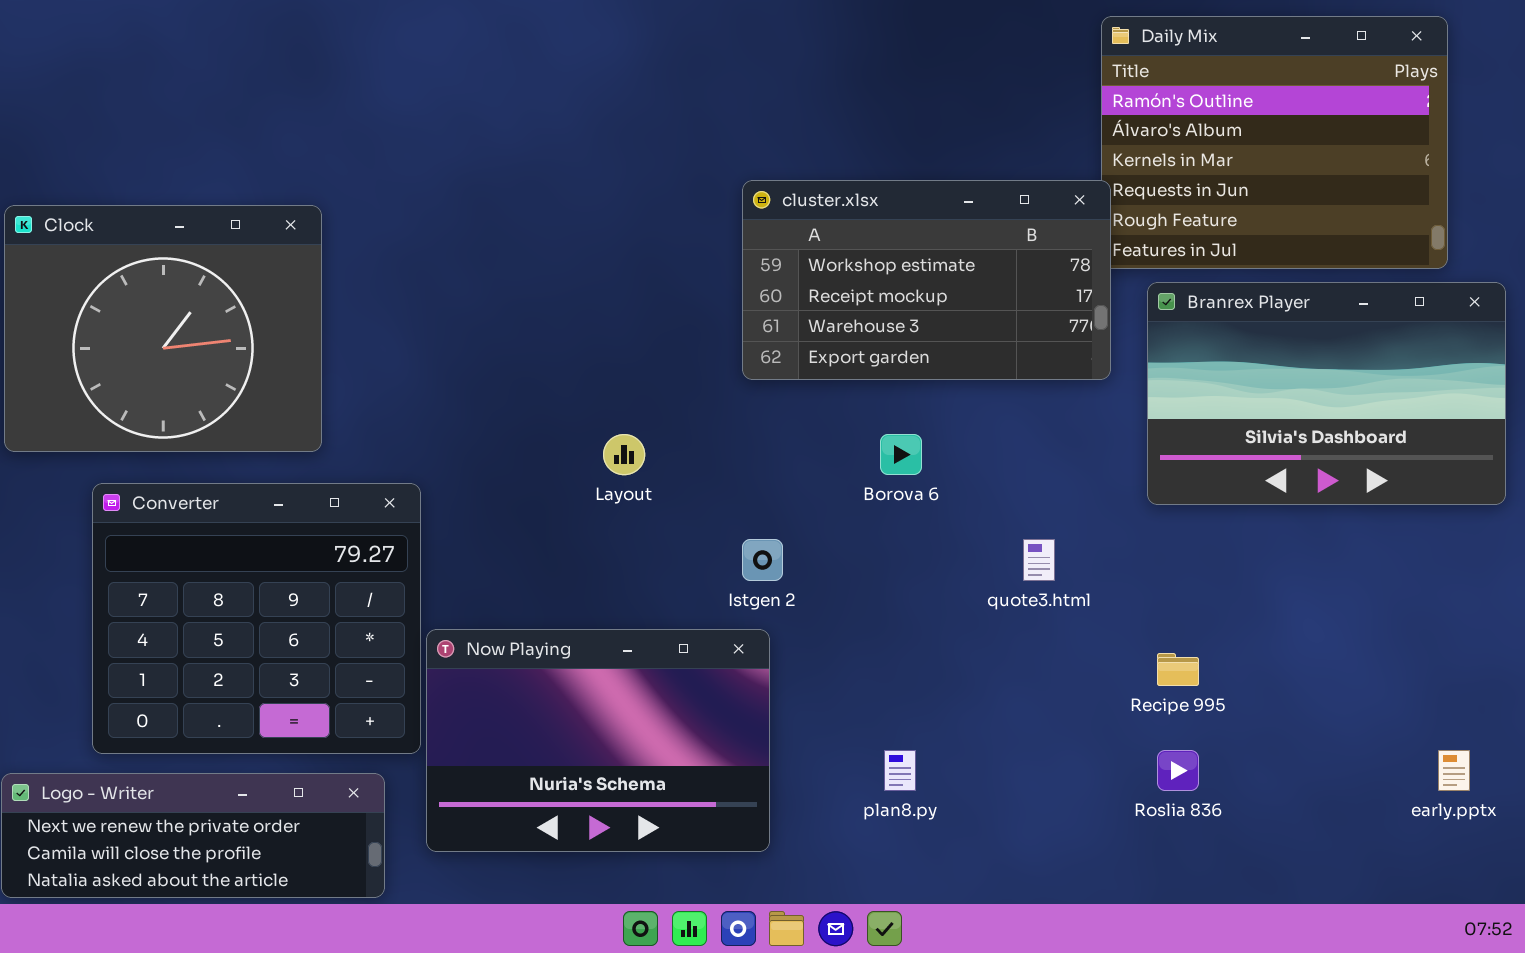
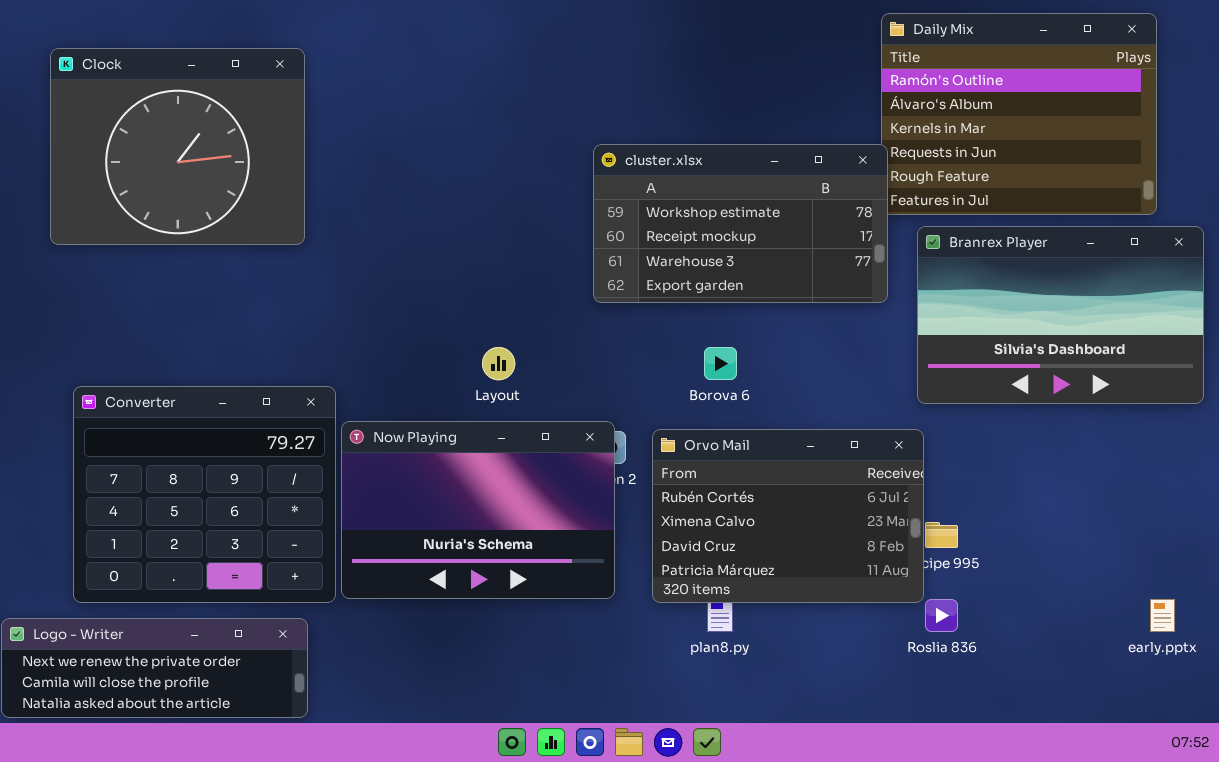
Clock: [4,205,322,452] -> [50,48,305,245], moved
Orvo Mail: none -> [652,429,924,603], opened
Now Playing: [426,629,770,852] -> [341,421,615,599], moved

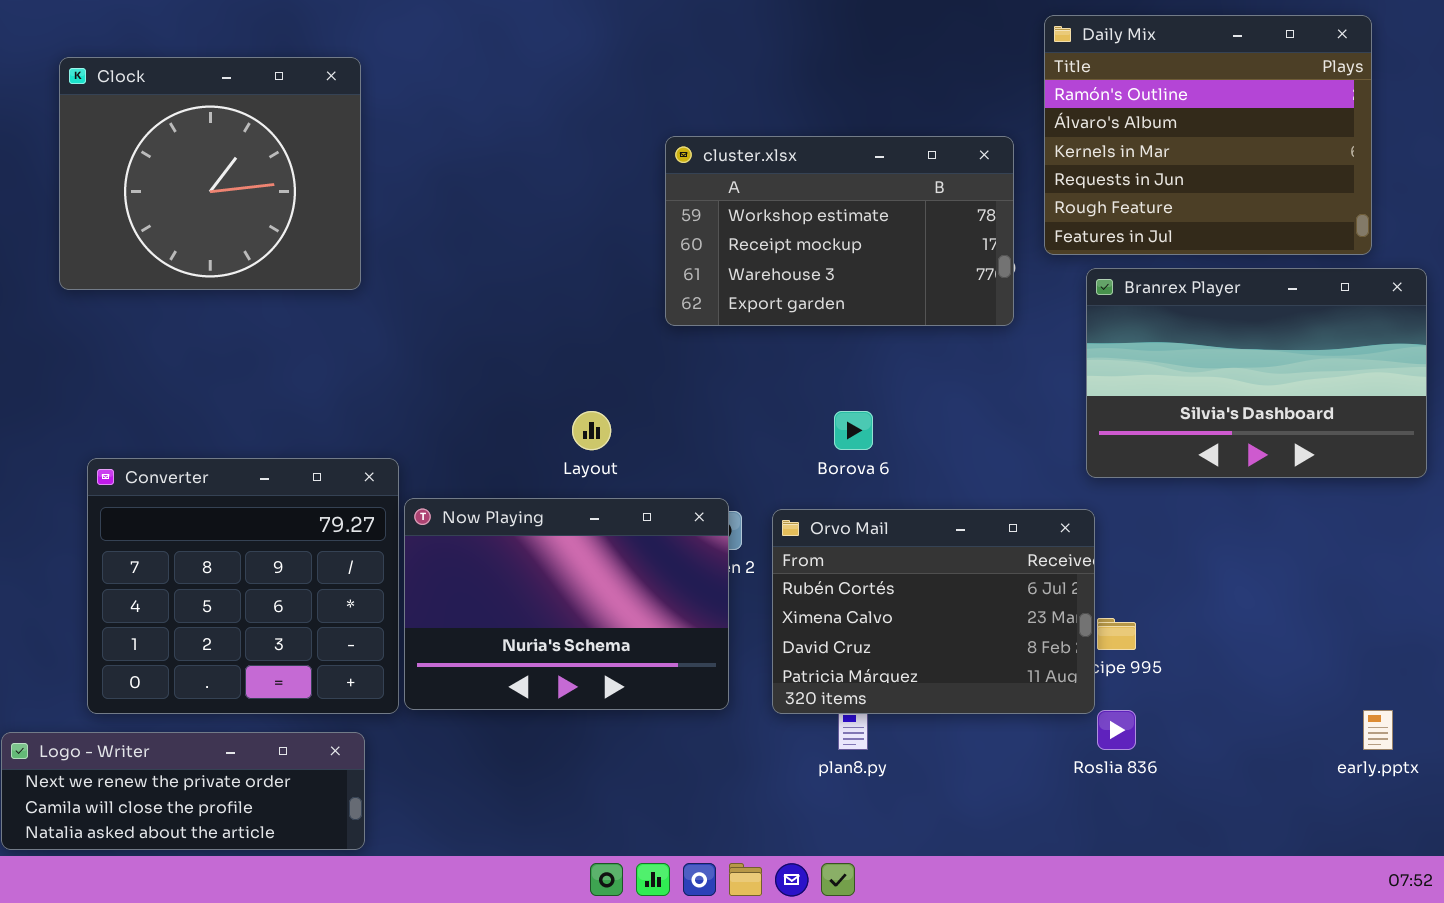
cluster.xlsx: [593,144,888,303] -> [665,136,1014,326], moved

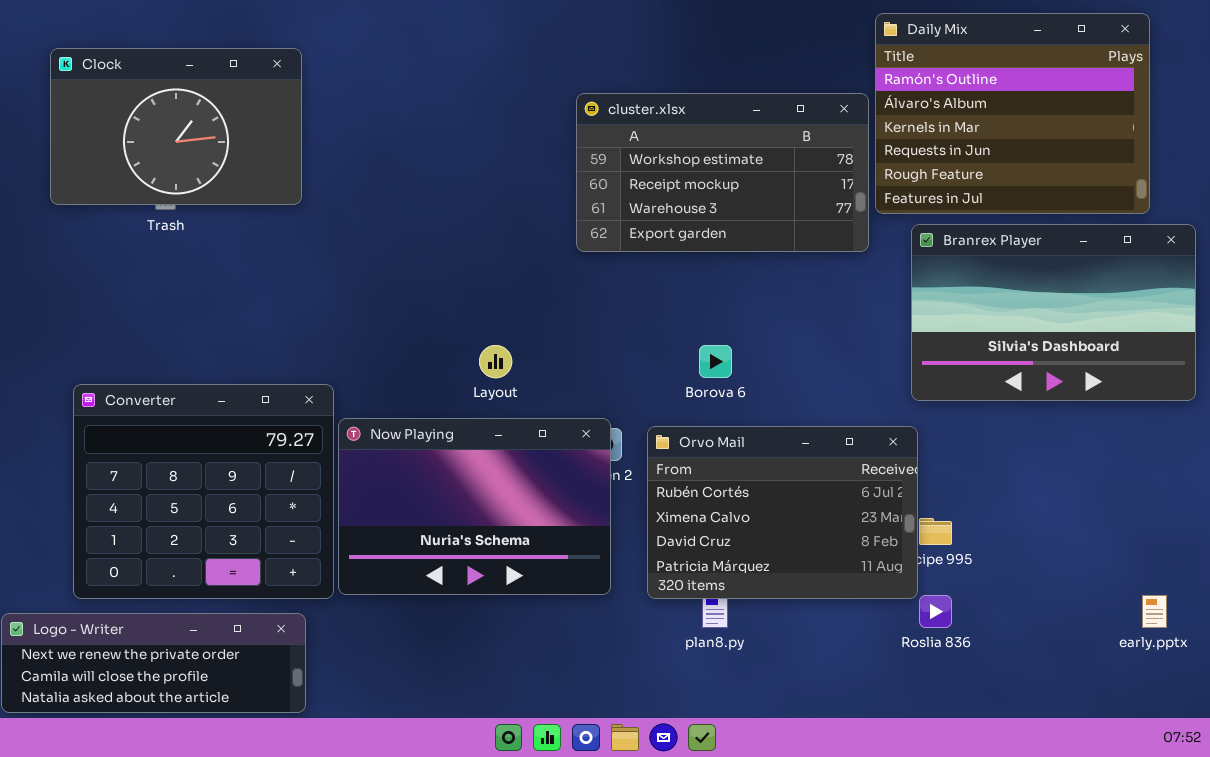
Clock: [59,57,361,290] -> [50,48,302,205], resized
cluster.xlsx: [665,136,1014,326] -> [576,93,869,252], moved

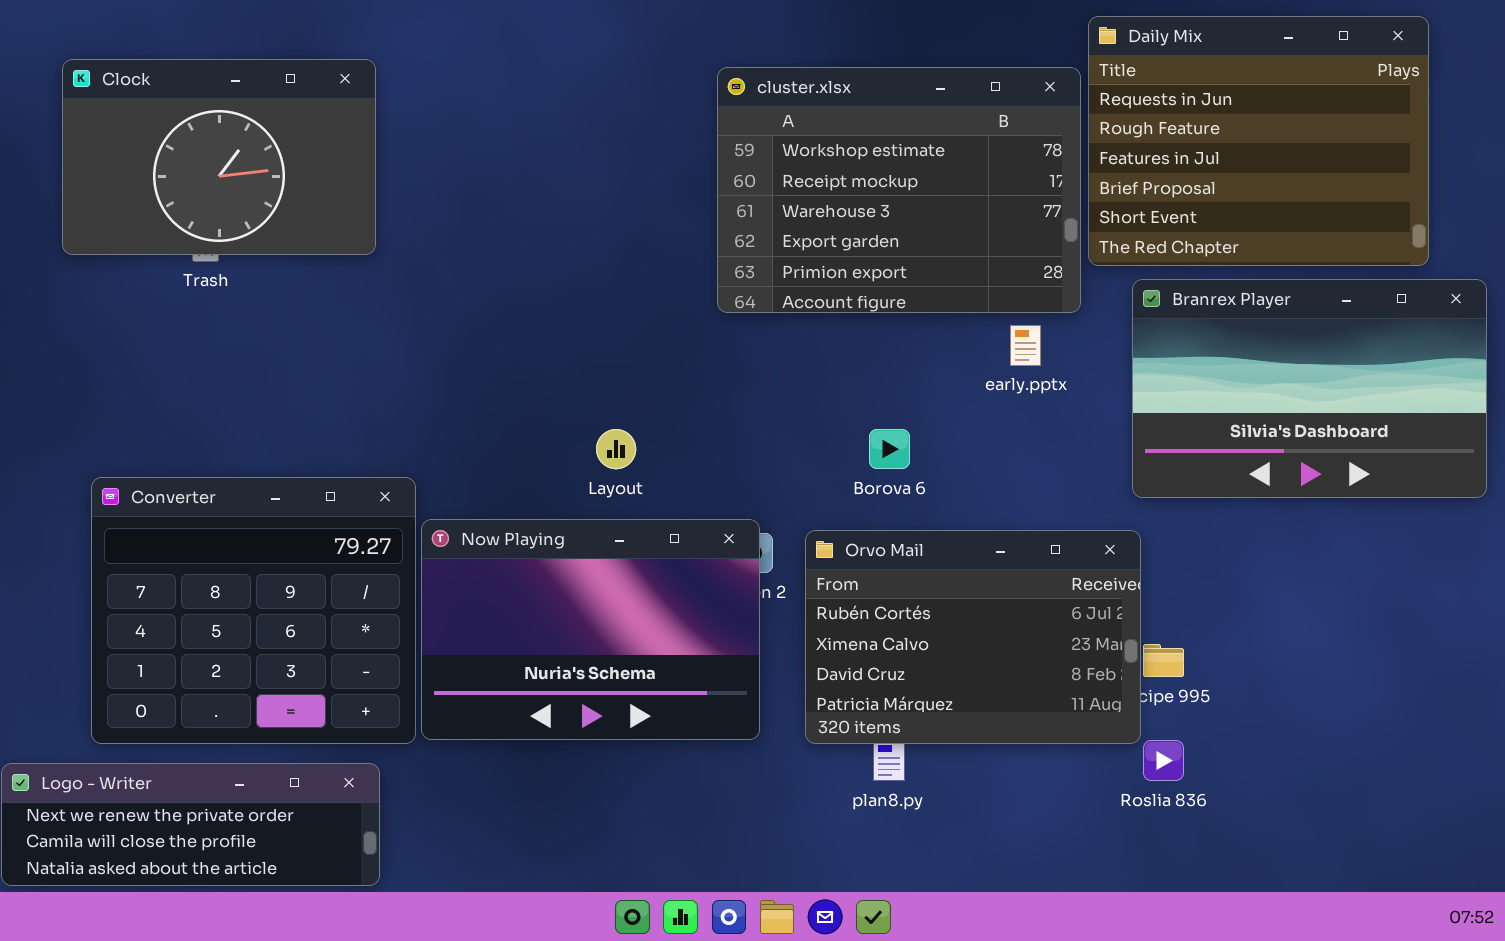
Daily Mix: [875,13,1150,214] -> [1088,16,1429,266], scrolled down 3 rows
cluster.xlsx: [576,93,869,252] -> [717,67,1081,313], resized
early.pptx: [1142,595,1167,628] -> [1010,325,1041,366], moved

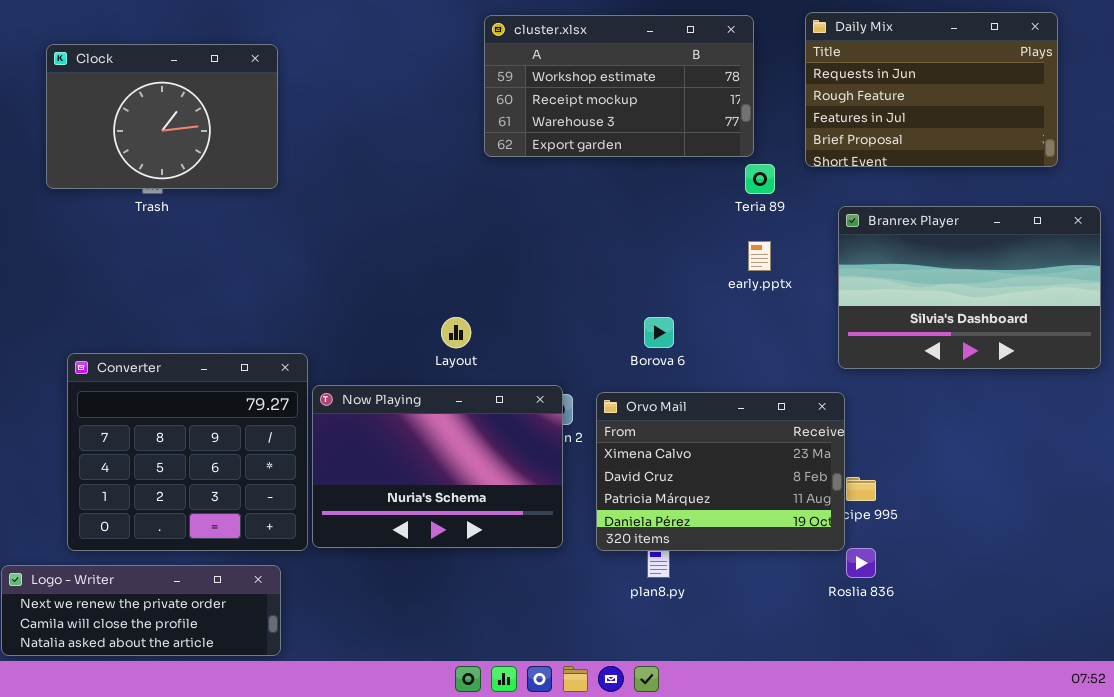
Daily Mix: [1088,16,1429,266] -> [805,12,1058,167], resized
cluster.xlsx: [717,67,1081,313] -> [484,15,754,157], moved, resized
Orvo Mail: [805,530,1141,744] -> [596,392,845,551], scrolled down 1 row

